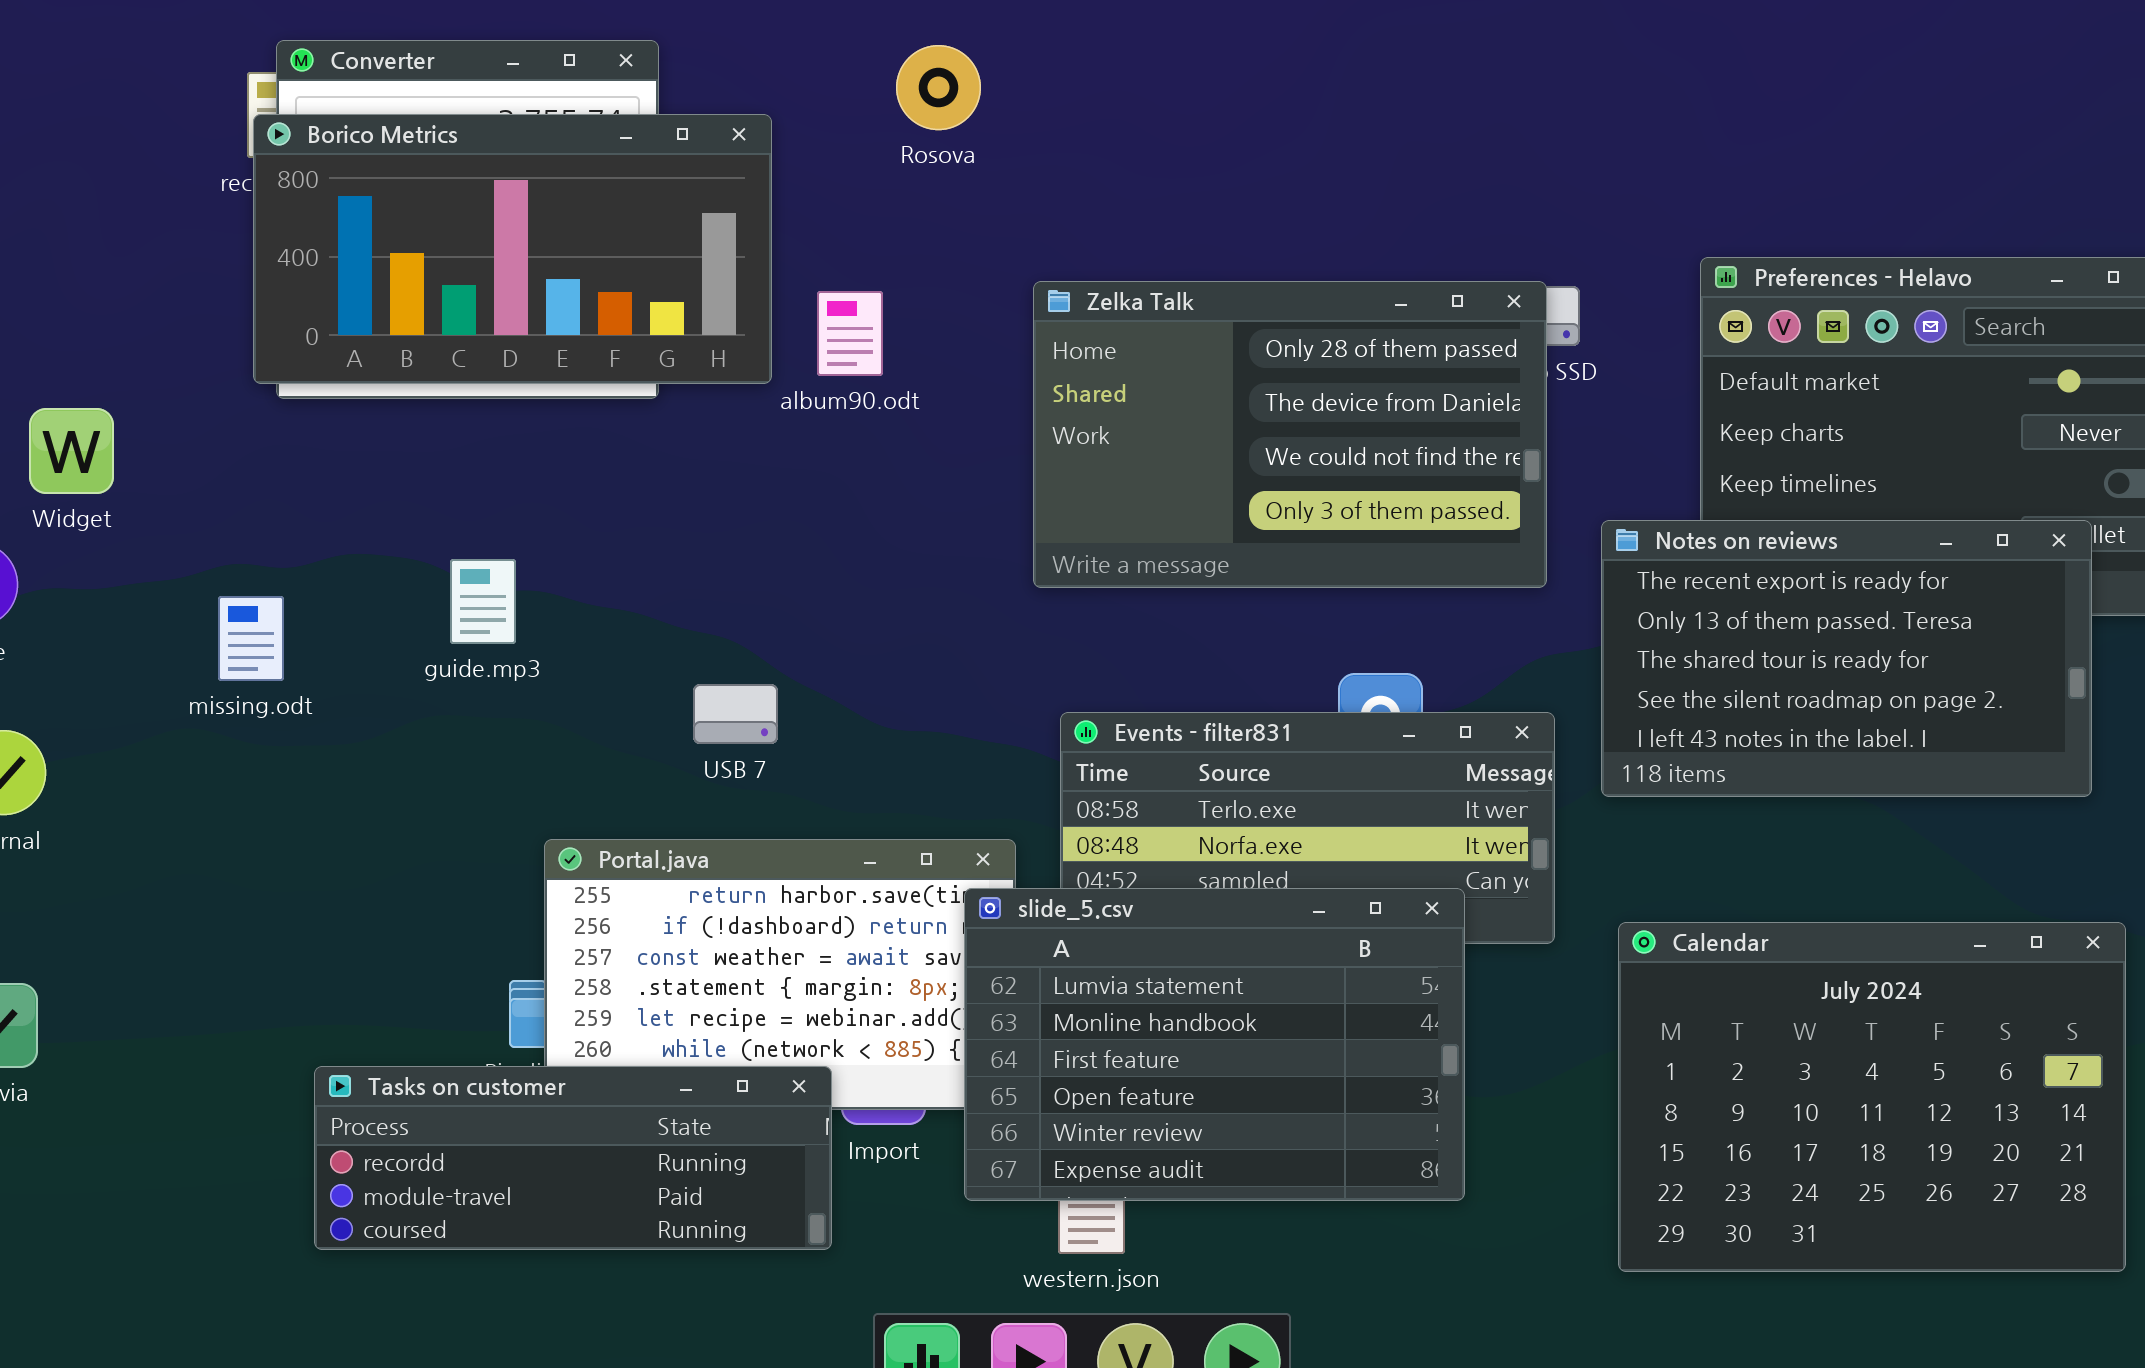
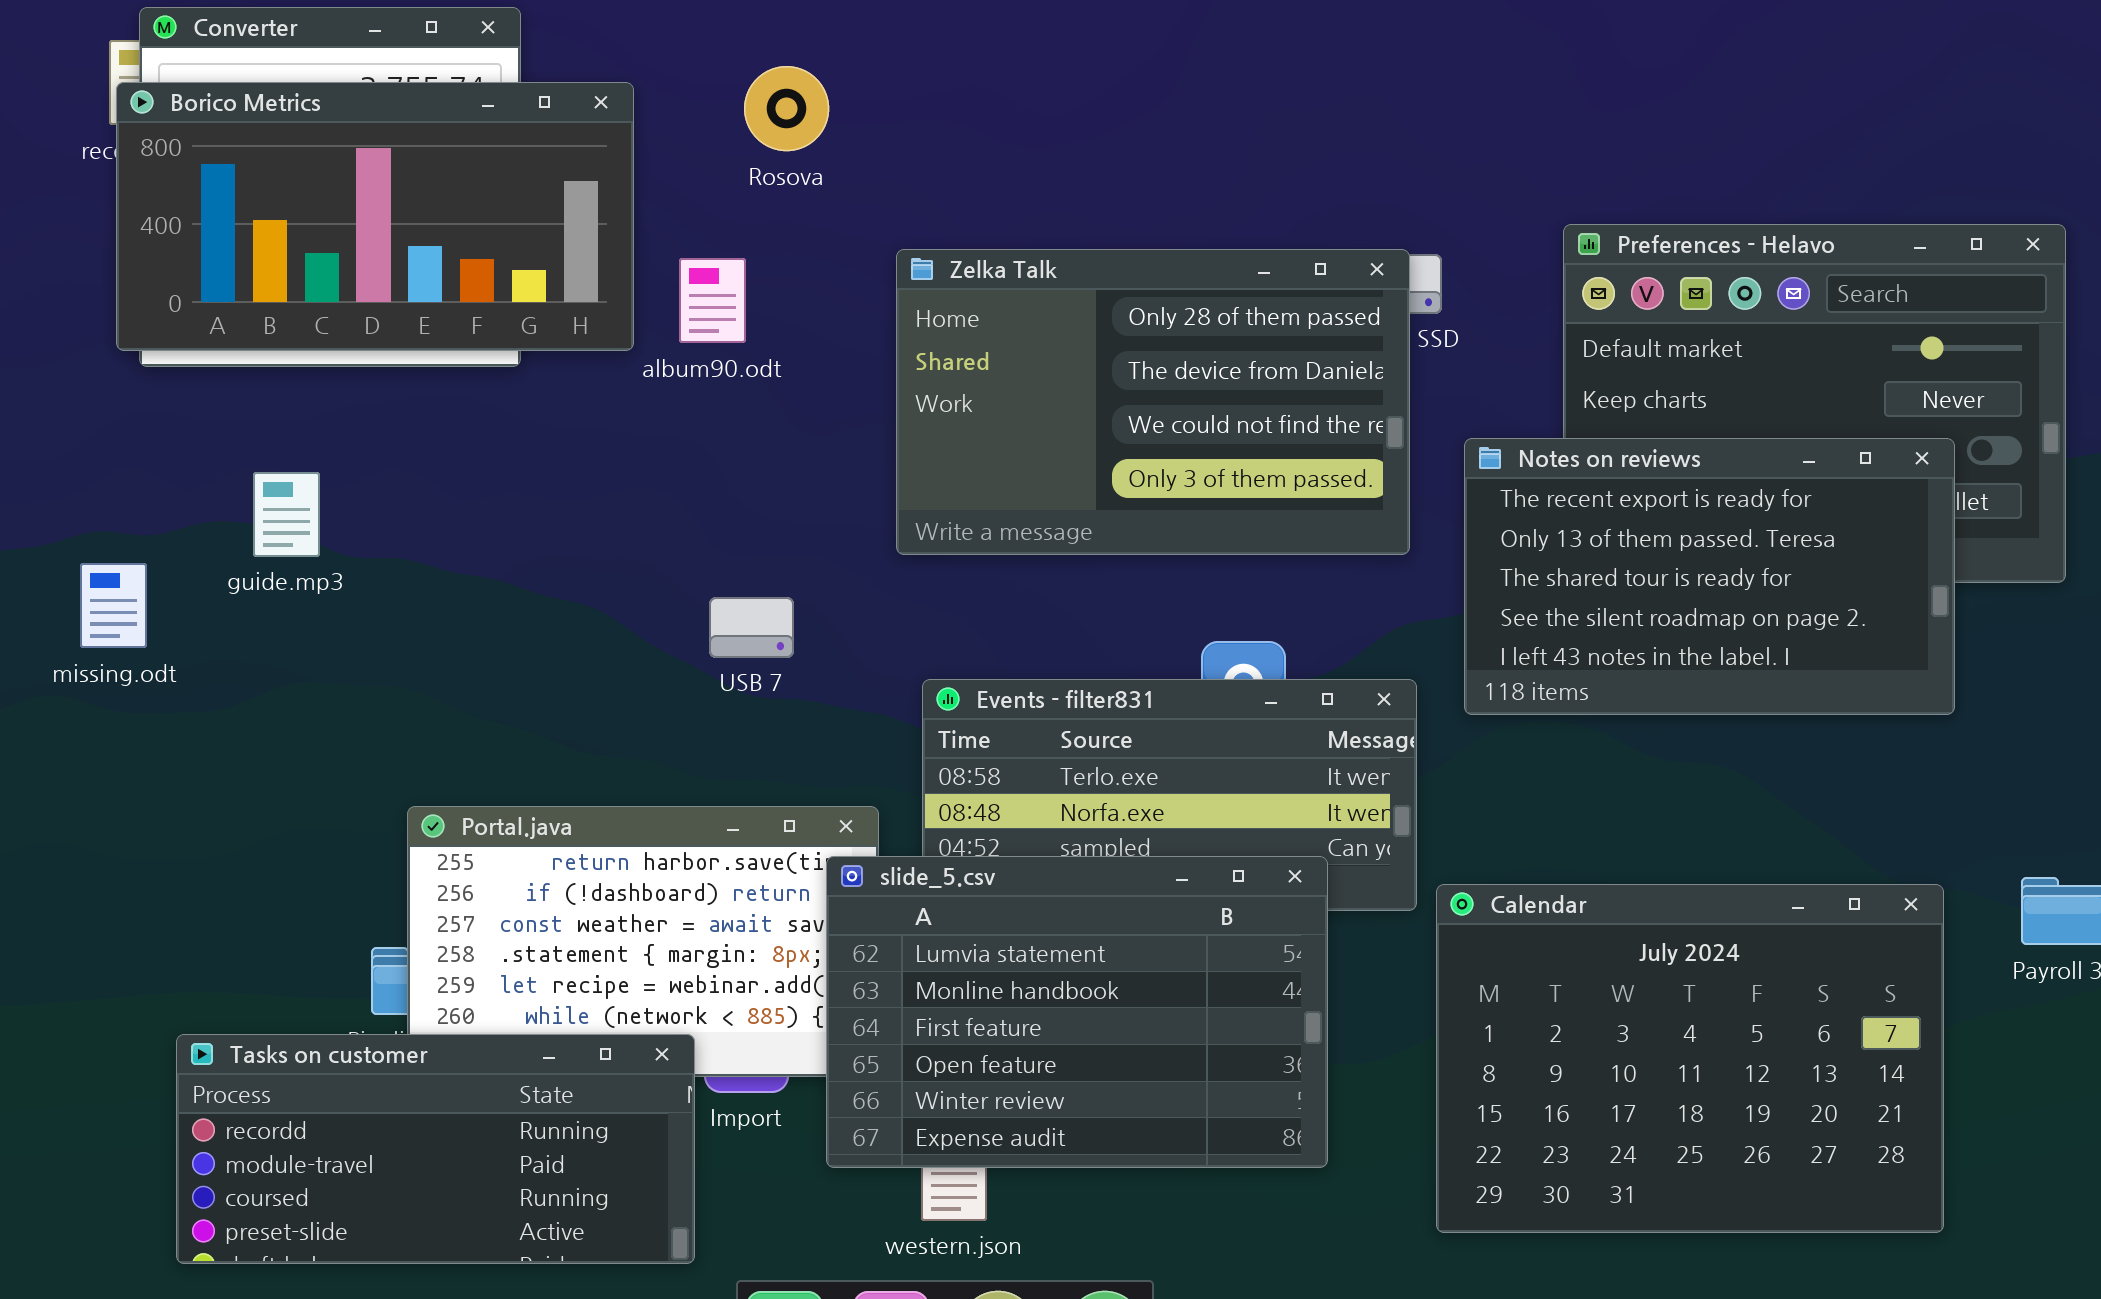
Rosova: [896,45,981,130] -> [744,66,829,151], moved
Notes on reviews: [1601,520,2092,797] -> [1464,438,1955,715], moved
guide.mp3: [450,559,516,644] -> [253,472,320,557], moved
USB 7: [693,684,778,744] -> [709,597,794,658], moved
Calendar: [1618,922,2126,1272] -> [1436,884,1944,1233], moved
Tasks on customer: [314,1066,832,1250] -> [176,1034,695,1264], resized

